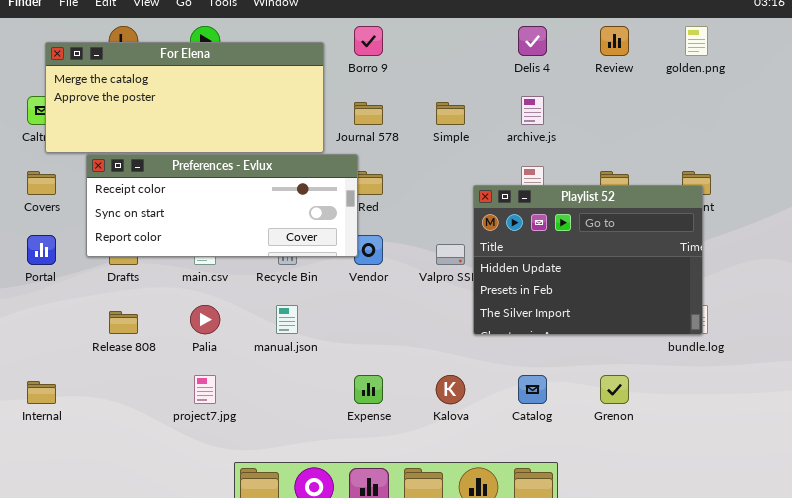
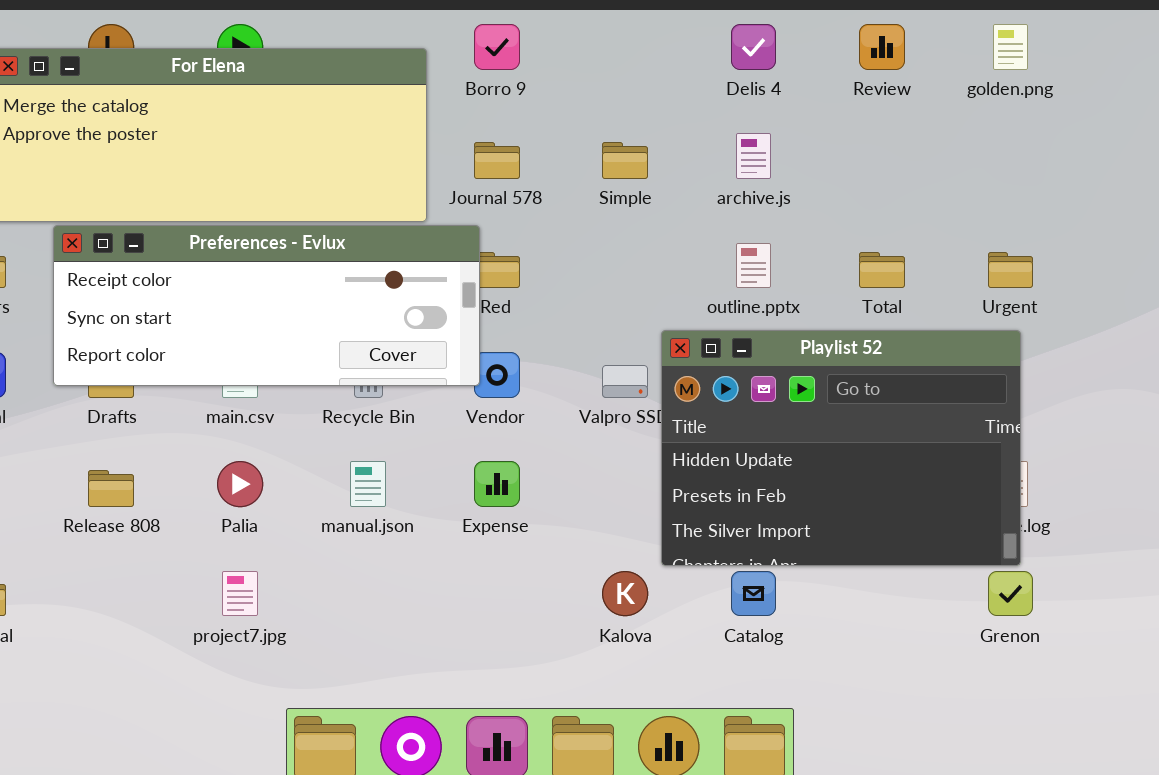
Playlist 52: [473,185,703,335] -> [661,330,1021,566], moved
Expense: [354,375,383,404] -> [474,461,520,507], moved
Grenon: [600,375,629,404] -> [988,571,1033,616], moved

